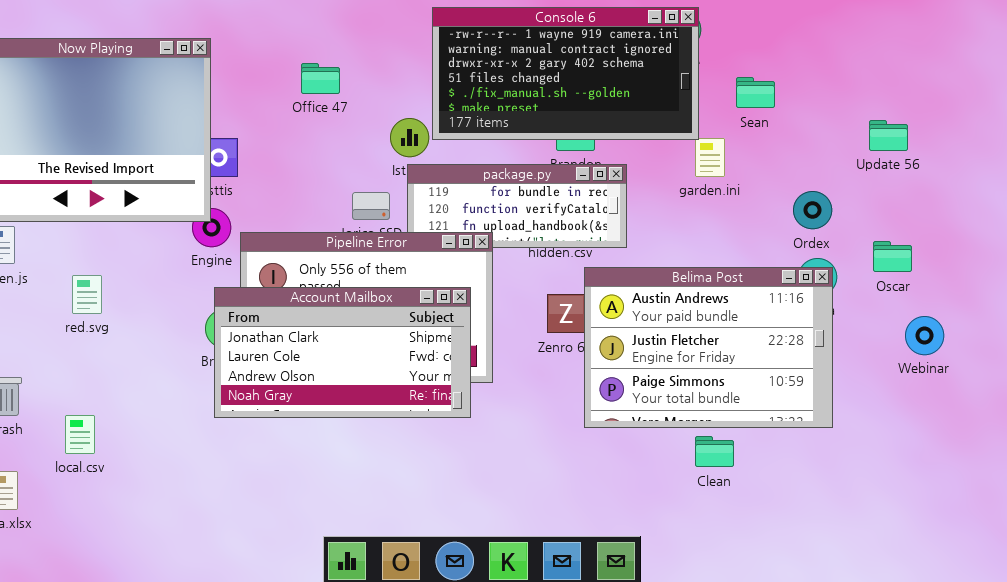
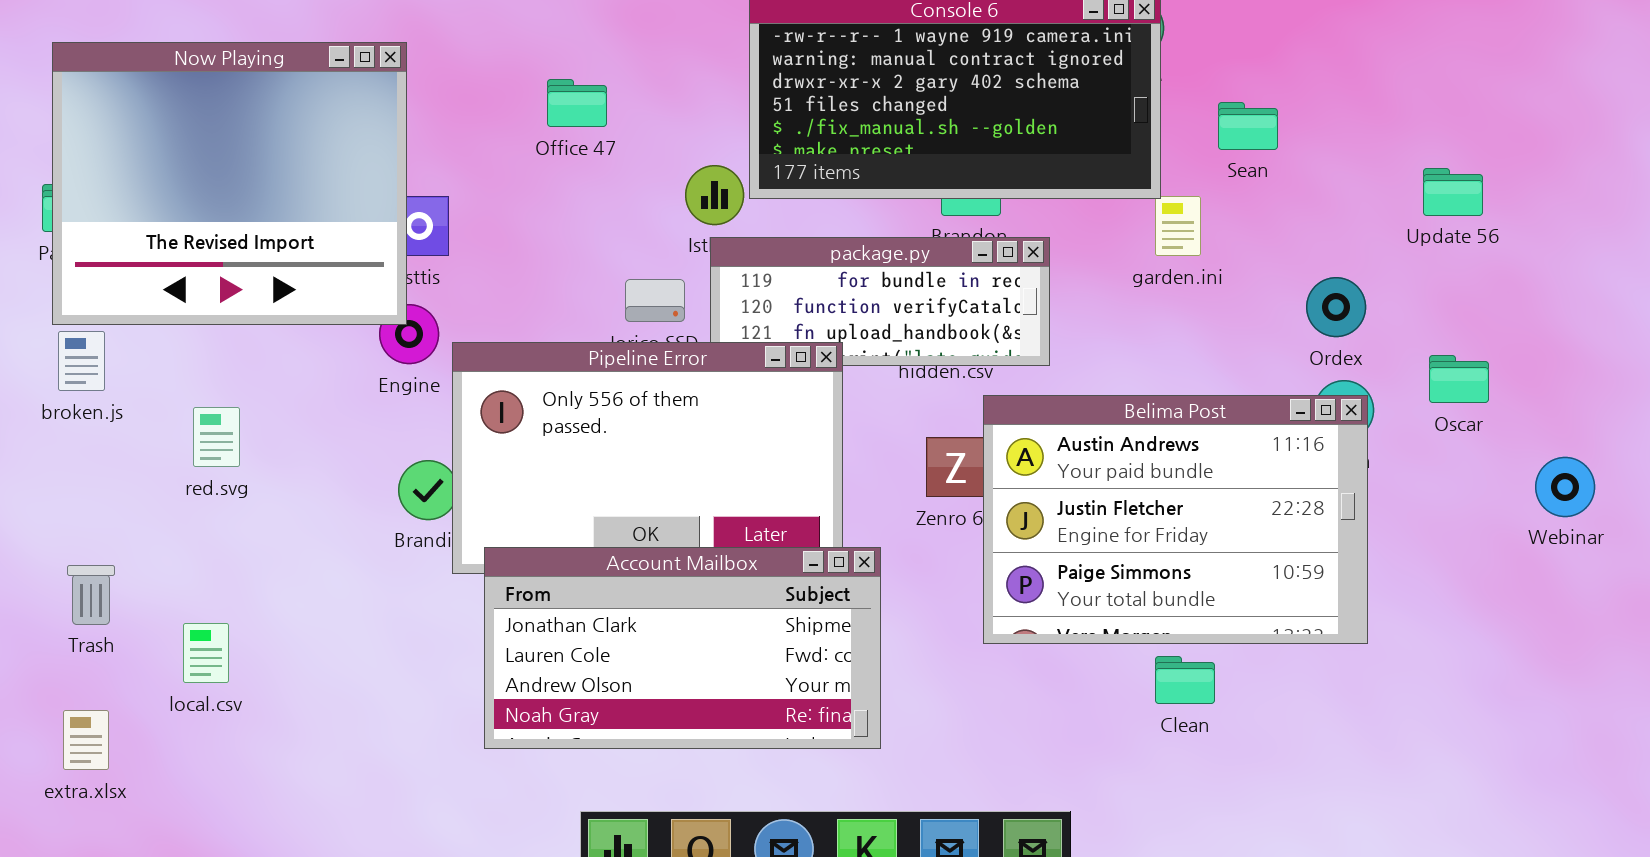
Account Mailbox: [214,287,471,418] -> [484,547,881,749], moved
Webinar: [905,316,944,355] -> [1535,457,1595,517], moved

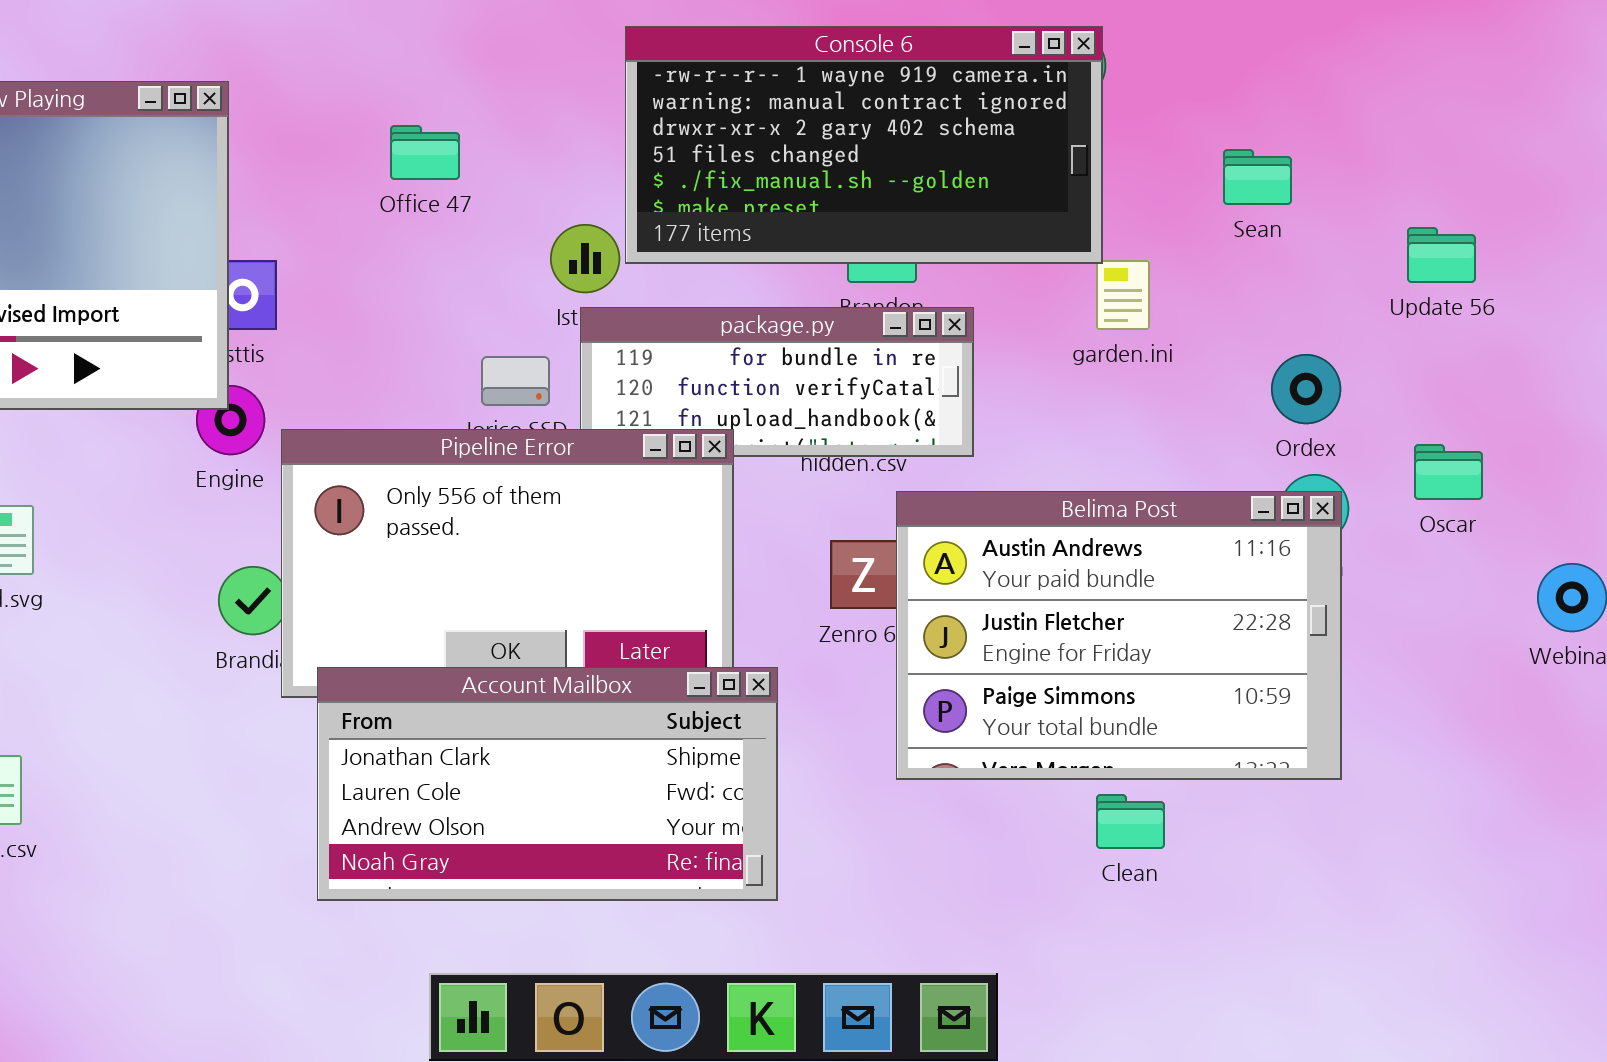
Sean: [1218,102,1278,150] -> [1223,149,1292,205], moved

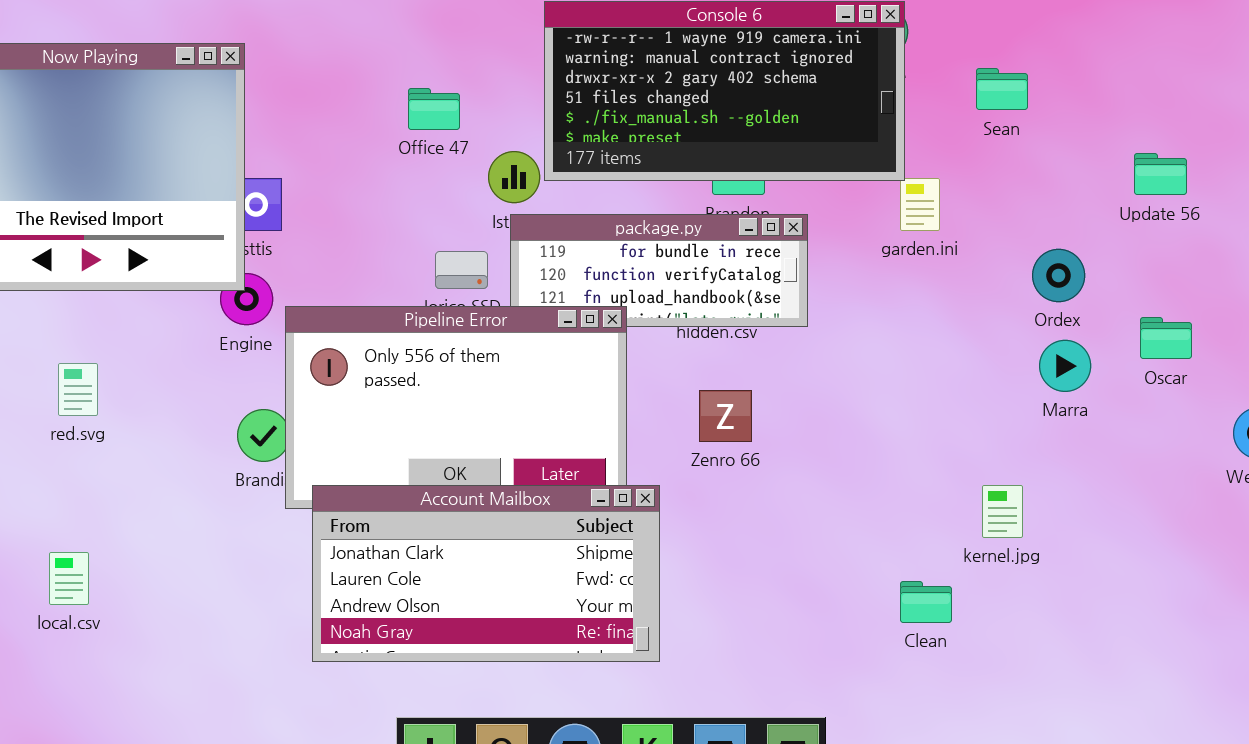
Office 47: [390,125,460,180] -> [408,88,460,130], moved
Sean: [1223,149,1292,205] -> [976,68,1028,110], moved
Belima Post: [896,491,1342,780] -> none, closed

